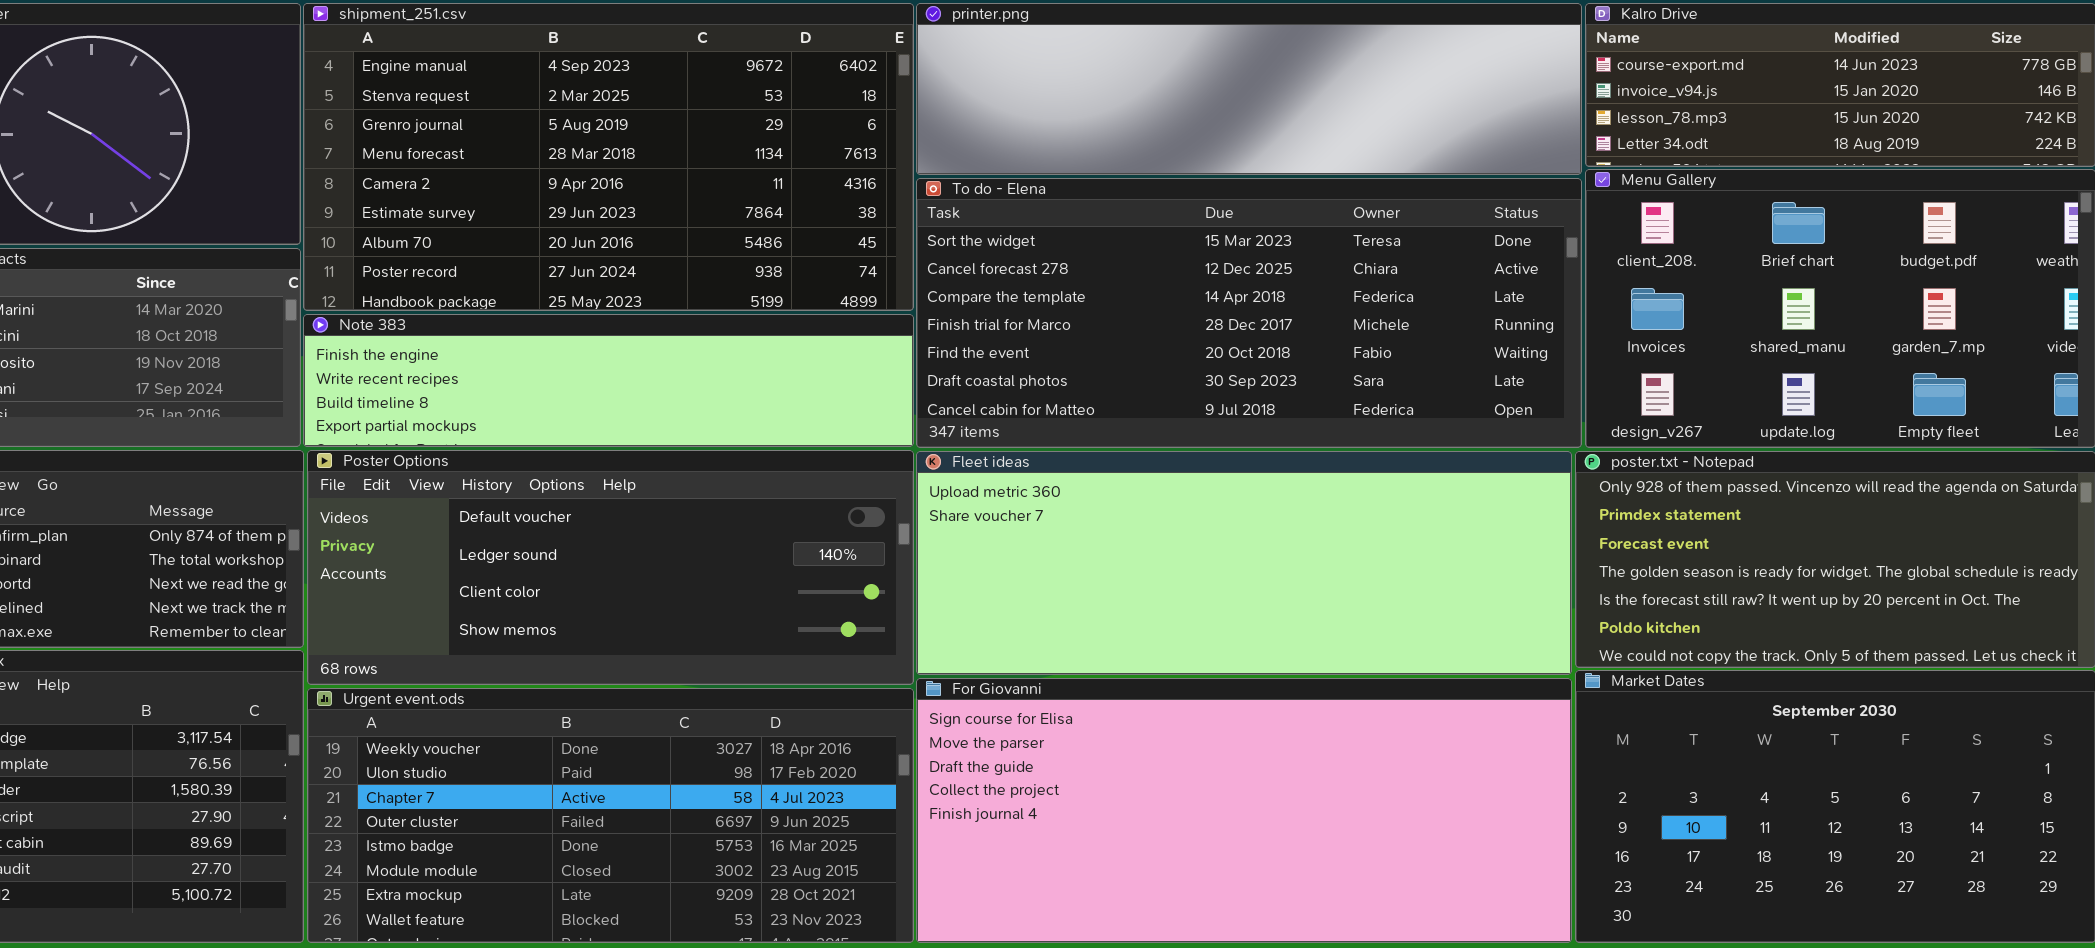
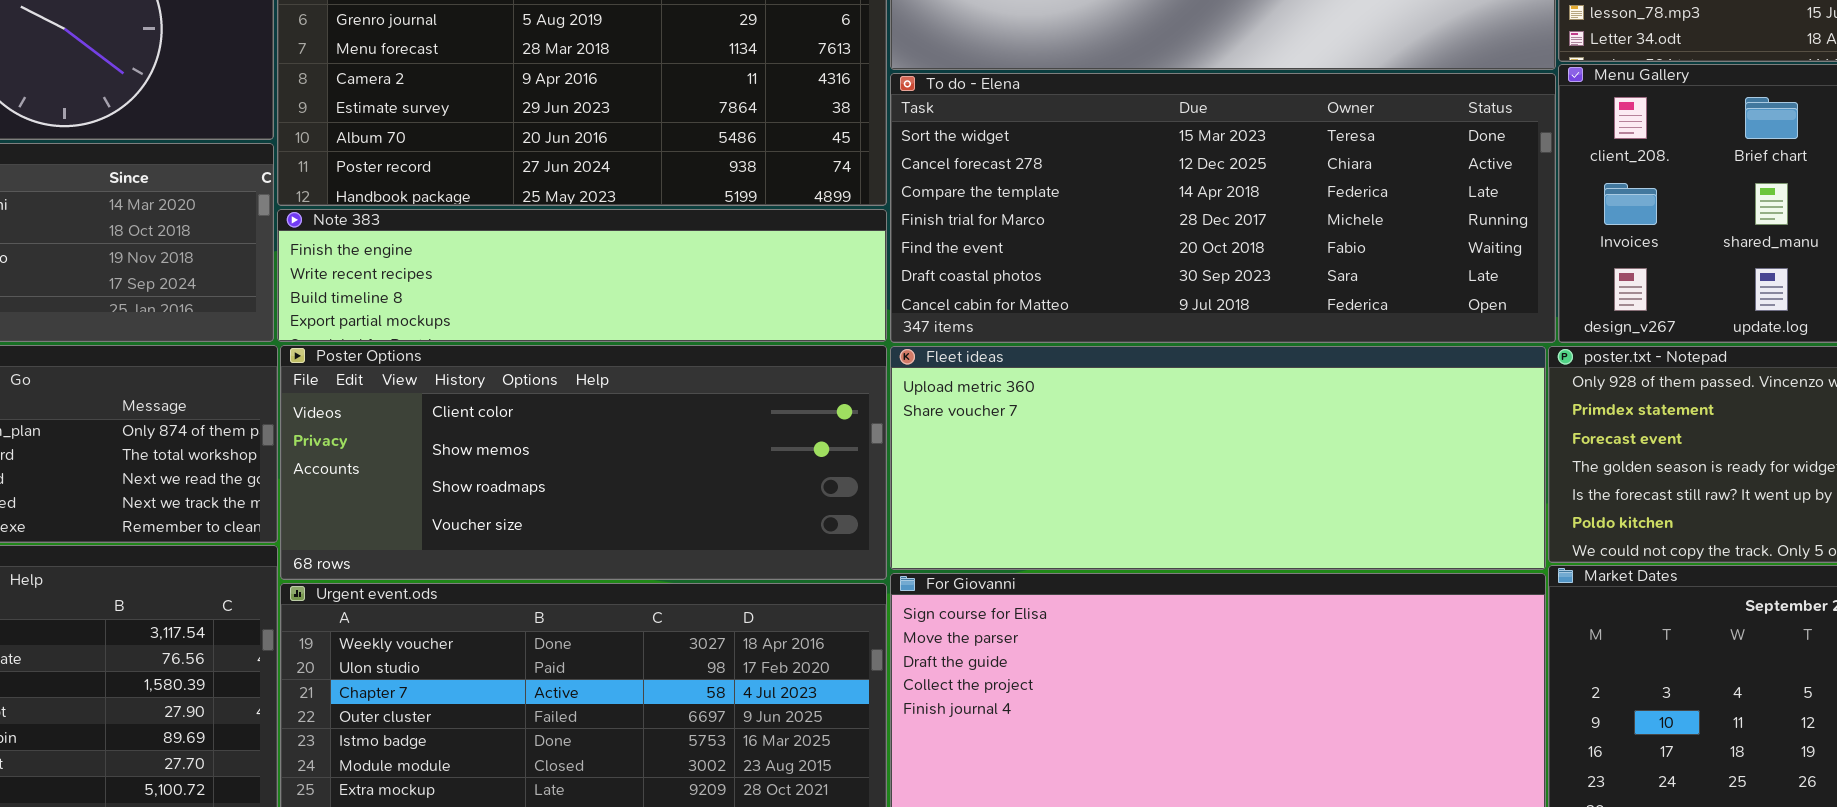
Poster Options: [307,450,914,685] -> [280,345,887,580], scrolled down 2 rows

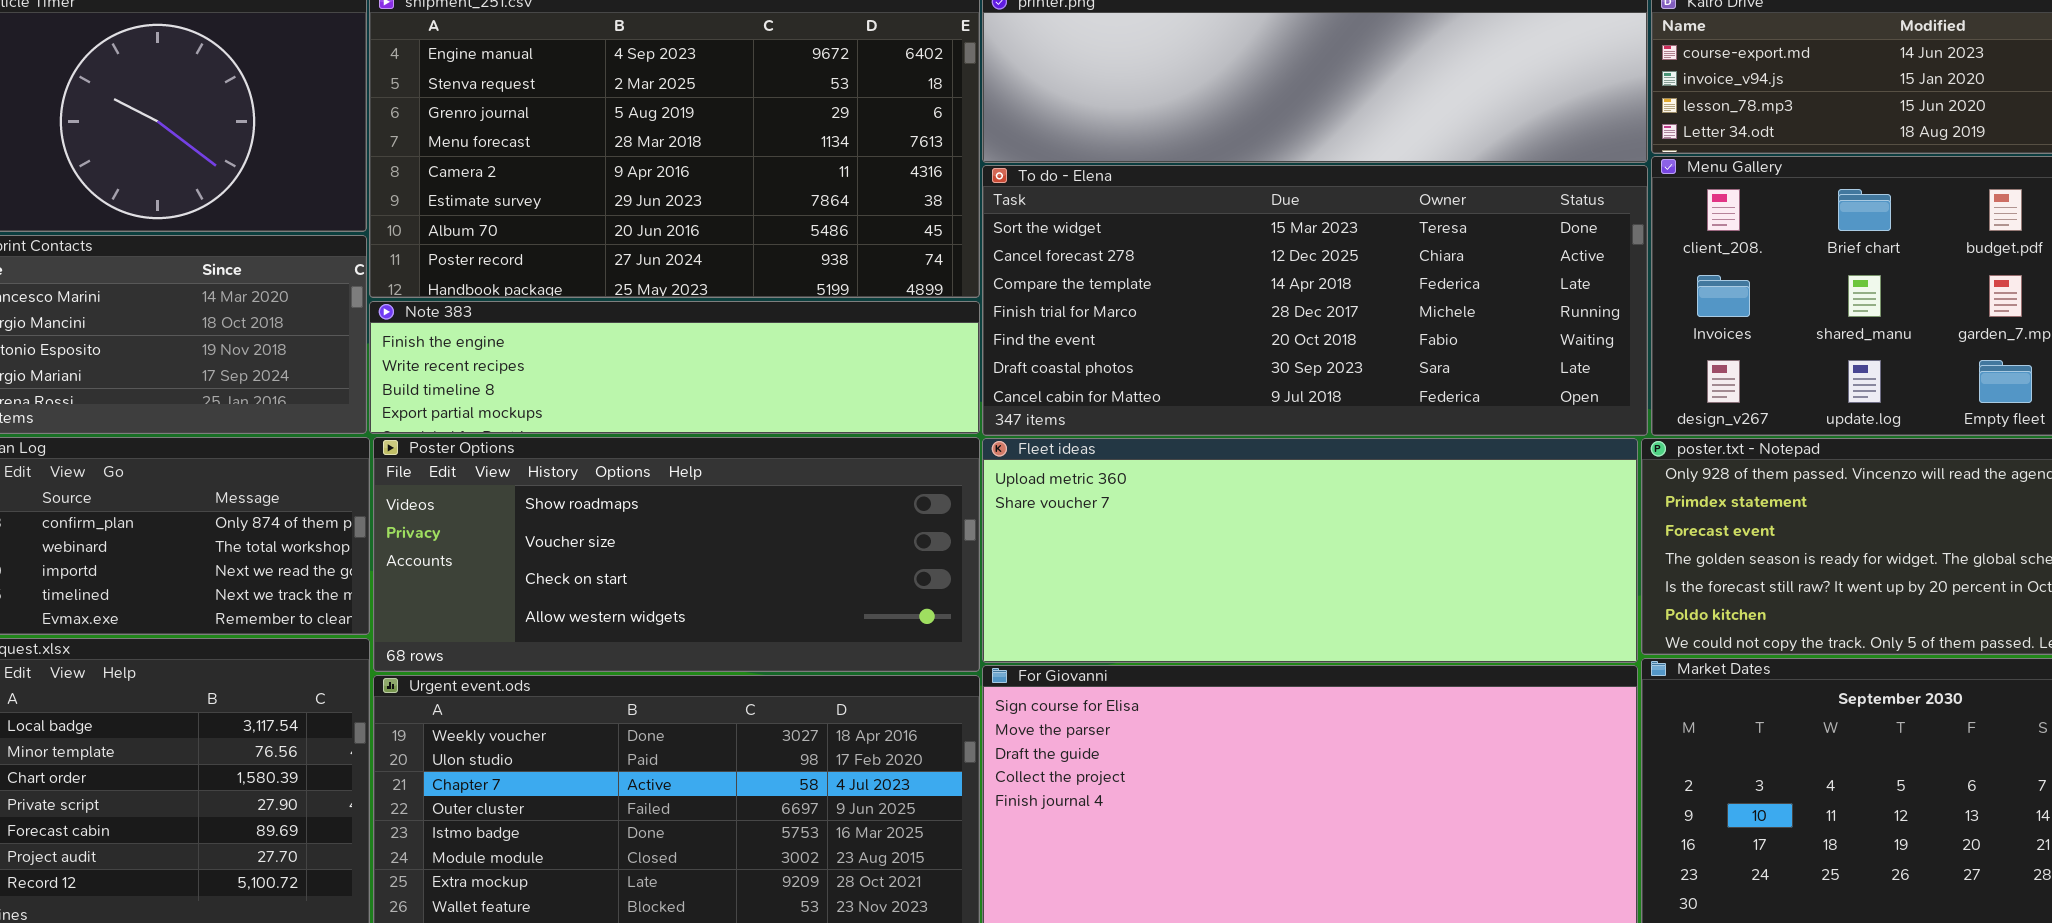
Poster Options: [280,345,887,580] -> [373,437,980,672], scrolled down 2 rows

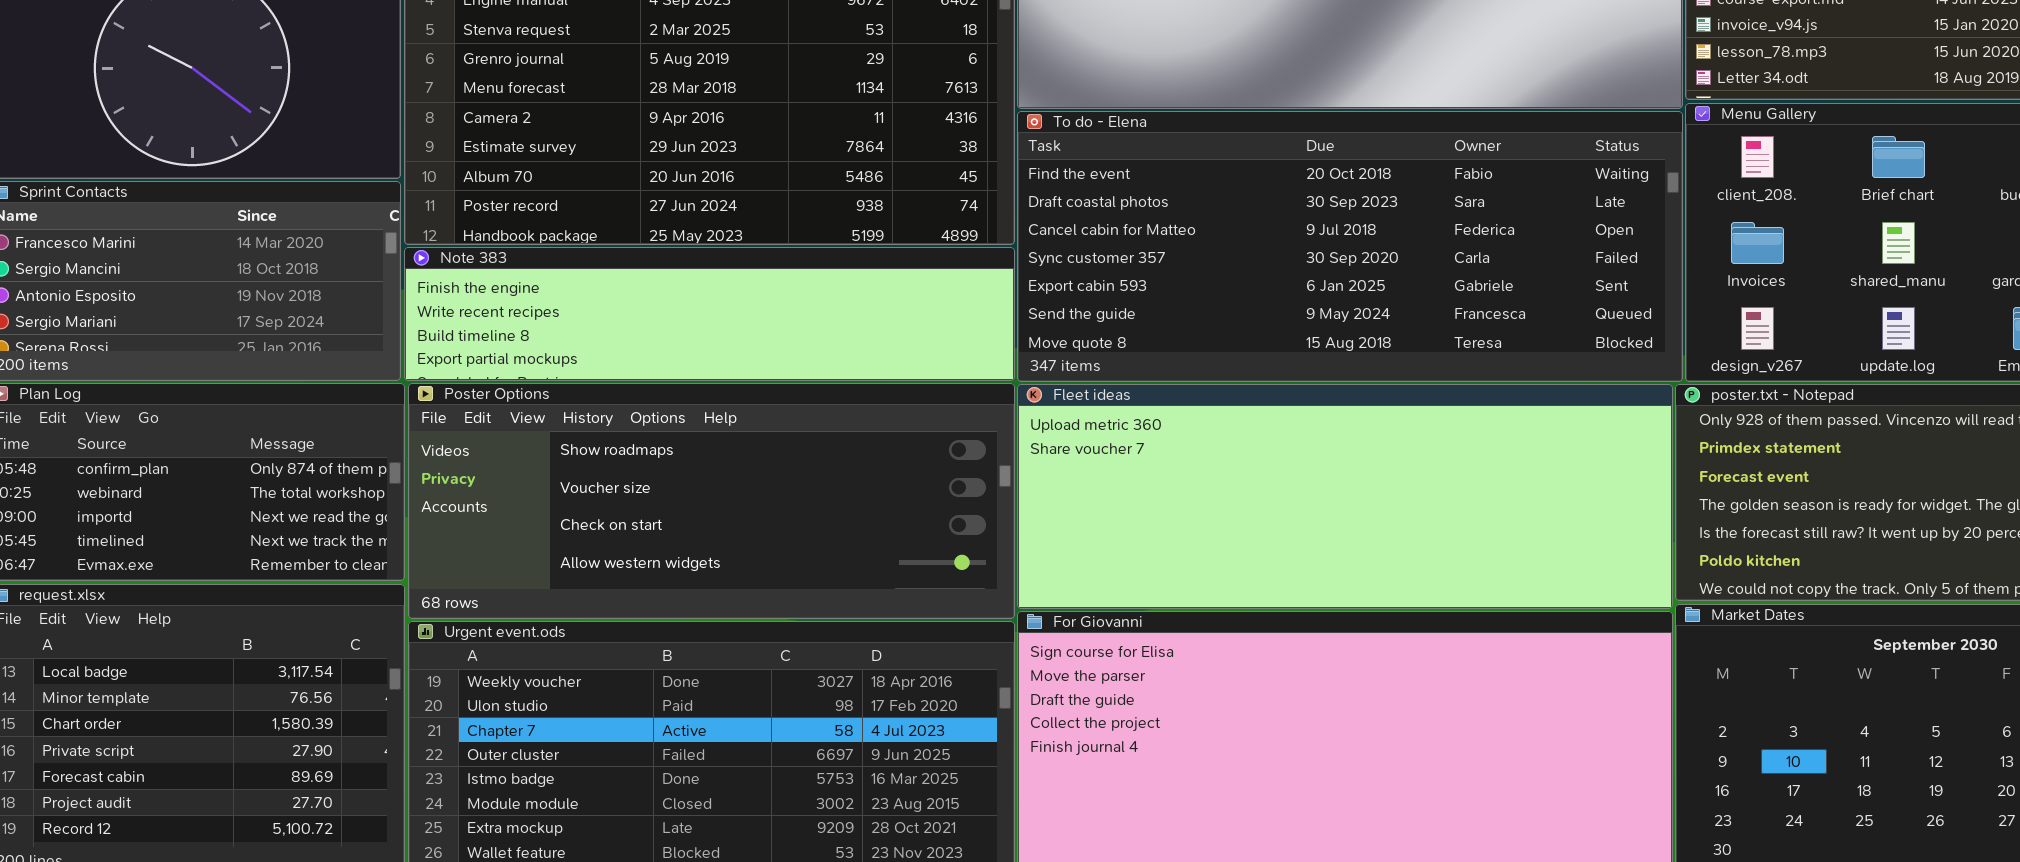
To do - Elena: [982,165,1648,436] -> [1017,111,1683,382], scrolled down 4 rows

